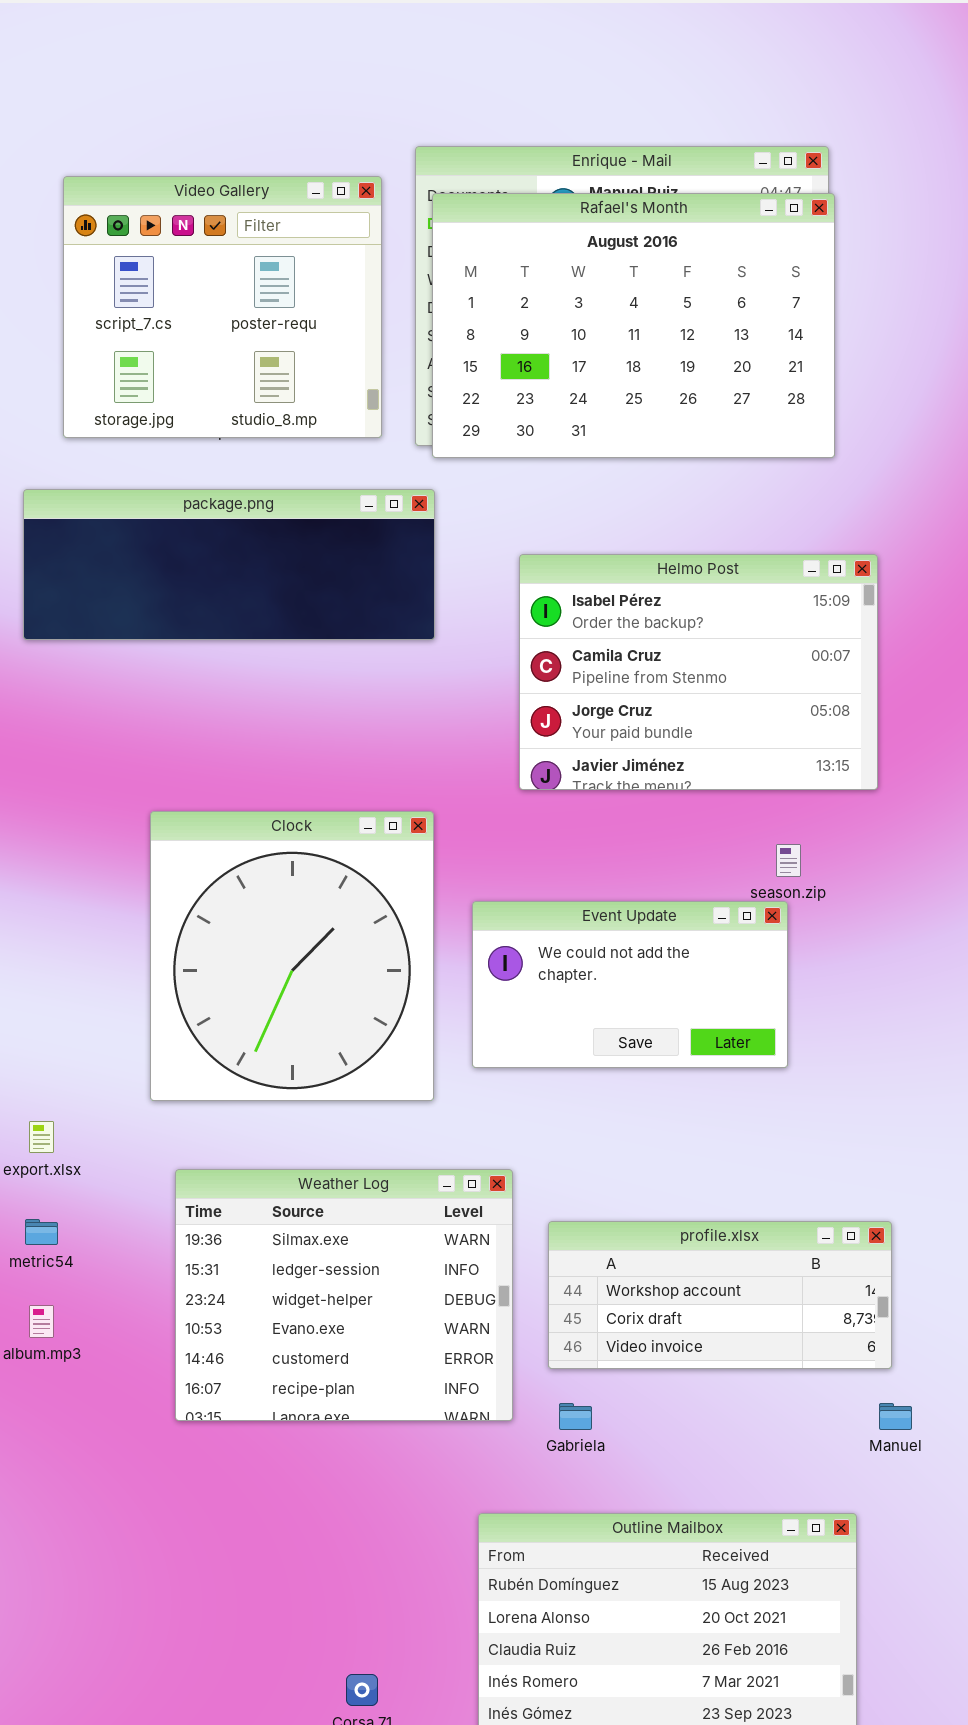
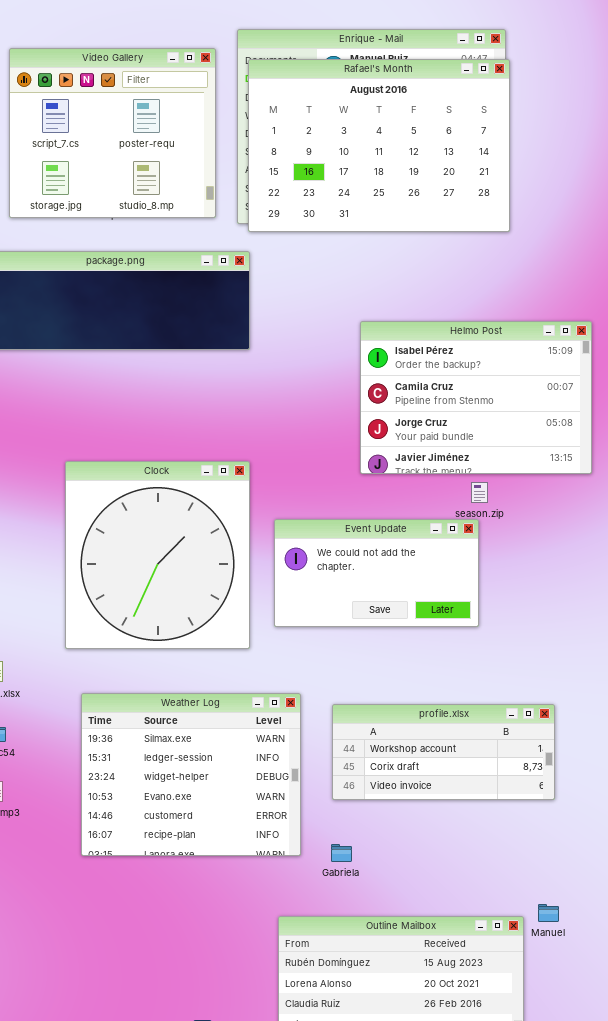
Helmo Post: [519,554,878,790] -> [360,321,592,474], moved
profile.xlsx: [548,1221,892,1369] -> [332,704,555,800], moved
Manuel: [879,1403,912,1430] -> [538,904,559,922], moved

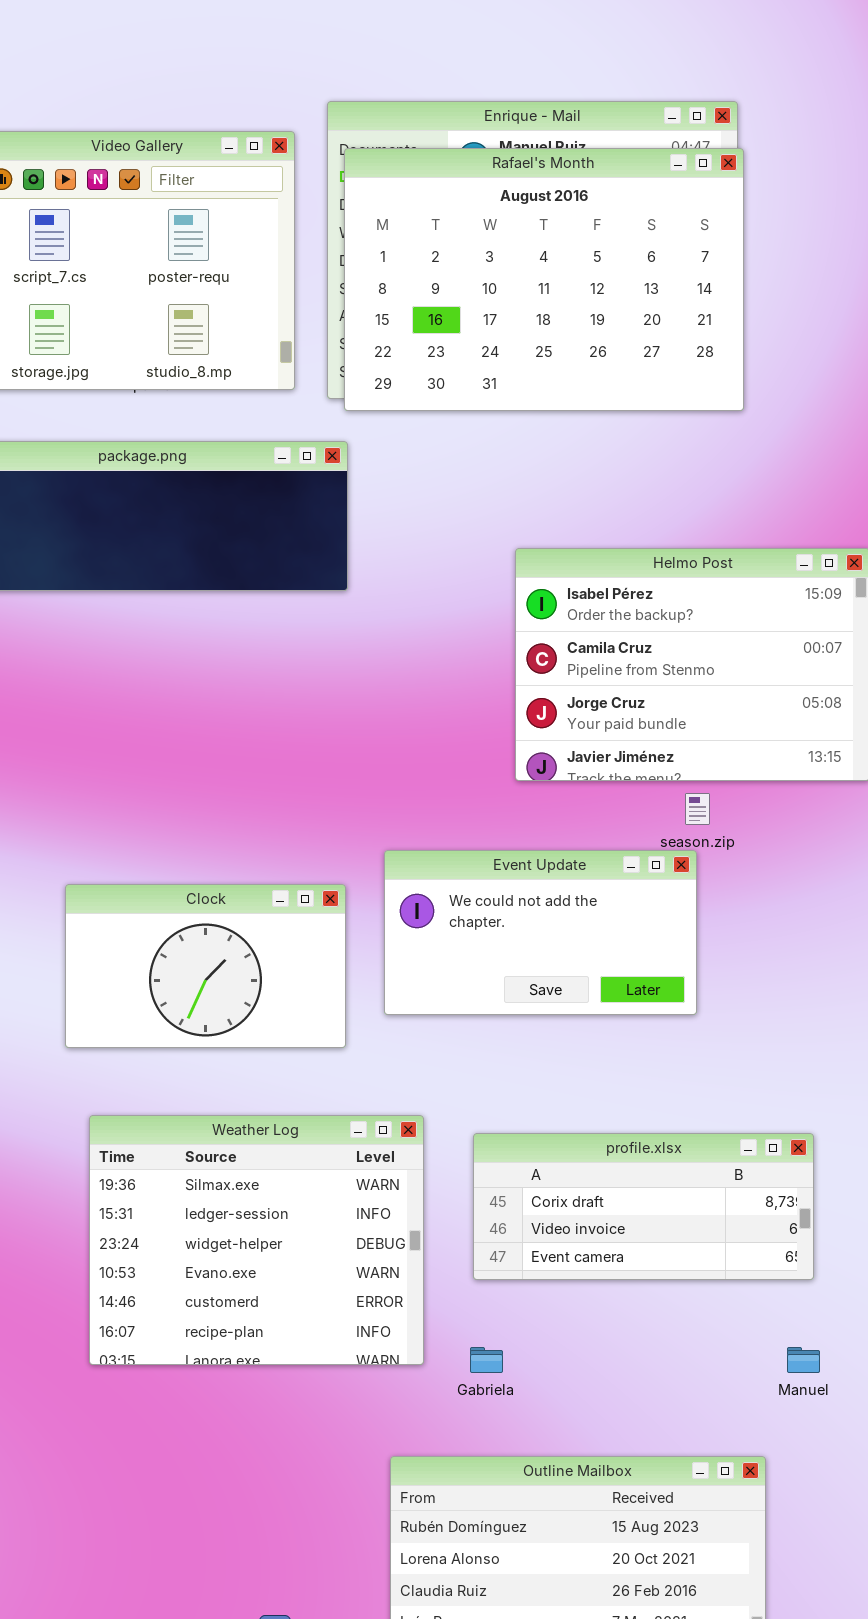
Clock: [65,461,250,649] -> [65,884,346,1048], resized
profile.xlsx: [332,704,555,800] -> [473,1133,814,1280], scrolled down 1 row
Manuel: [538,904,559,922] -> [787,1347,820,1373], moved

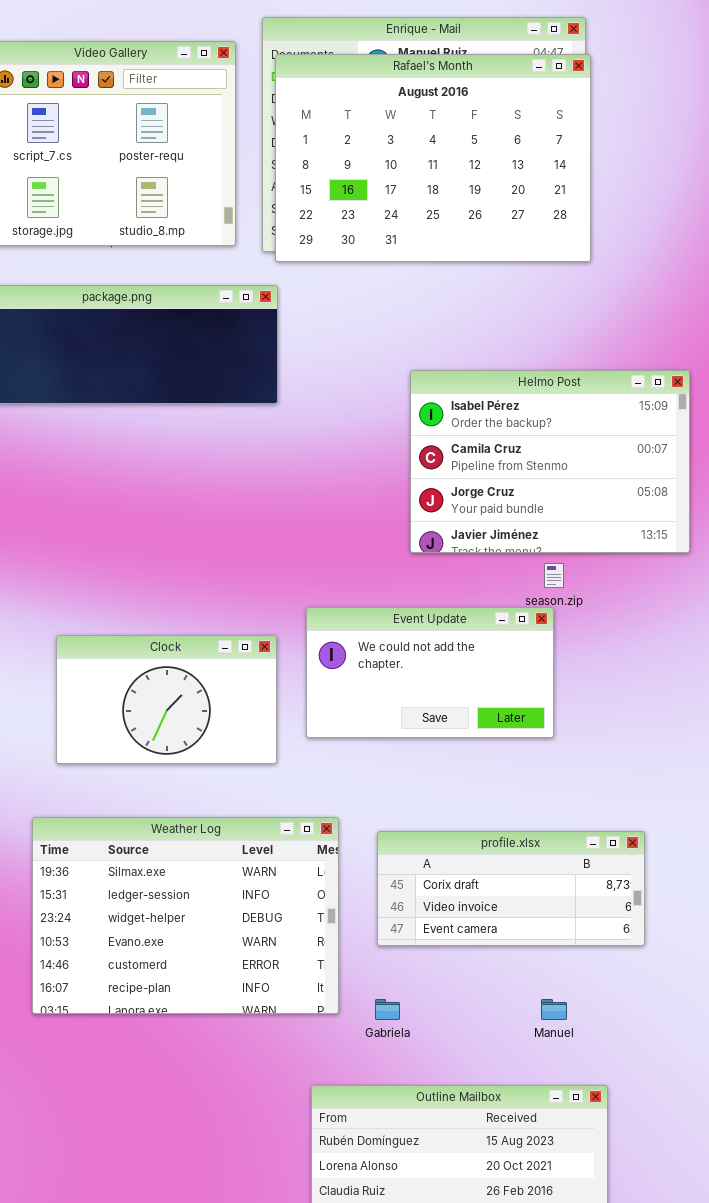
Weather Log: [89,1115,424,1365] -> [32,817,339,1014], resized
Manuel: [787,1347,820,1373] -> [541,999,567,1020], moved

